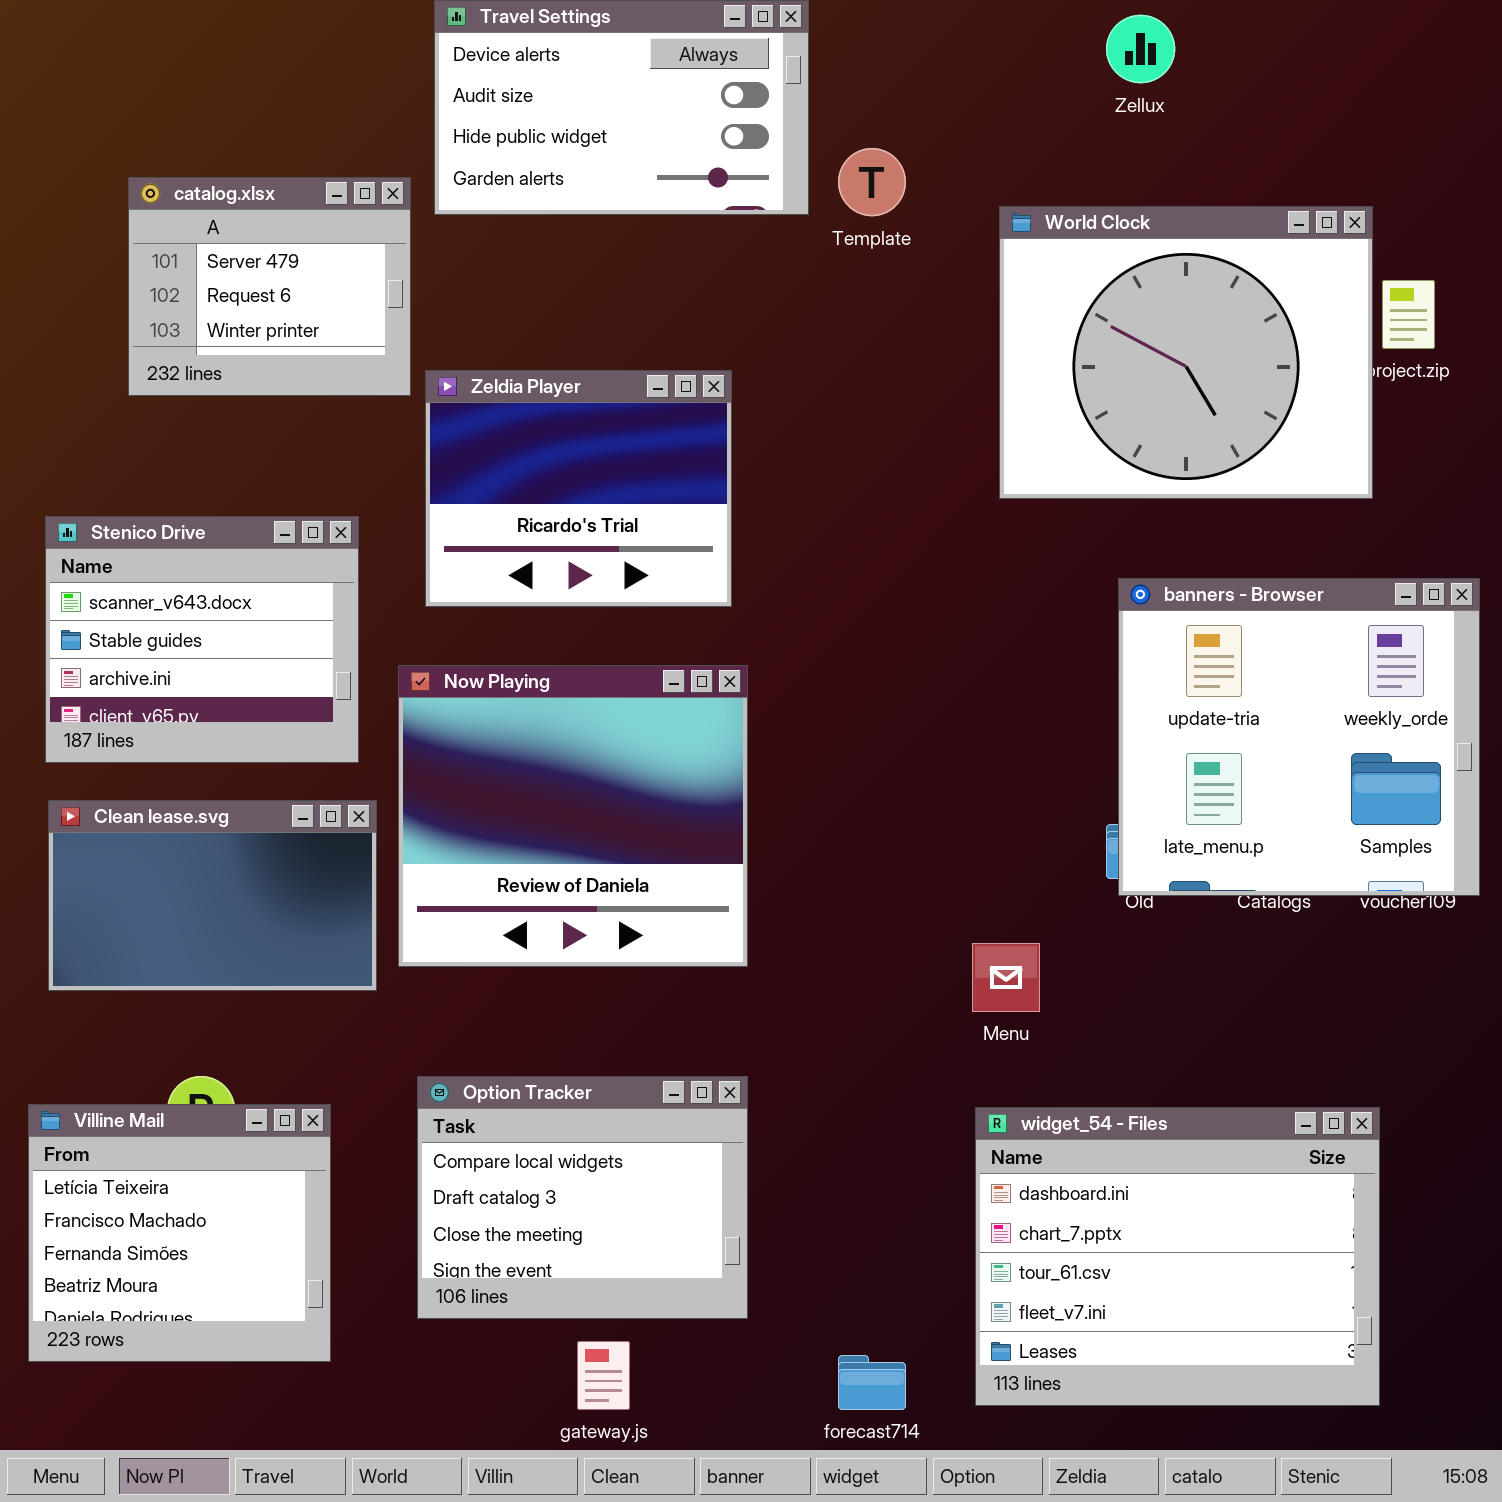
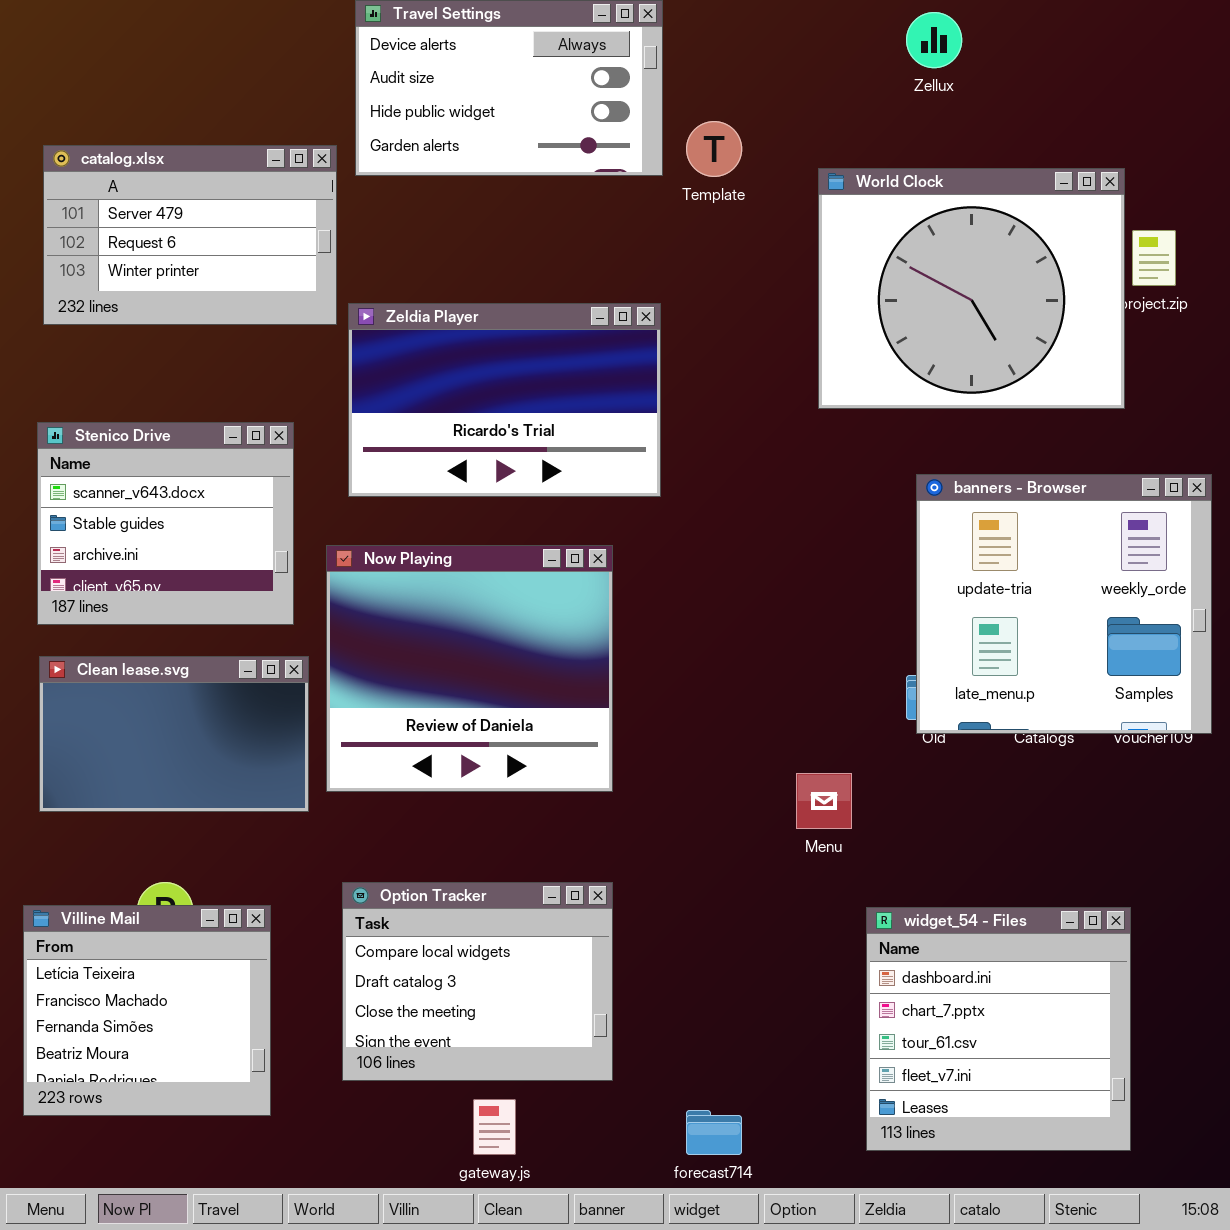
catalog.xlsx: [128,177,411,396] -> [43,145,337,325], resized
Zeldia Player: [425,370,732,607] -> [348,303,661,497], resized
widget_54 - Files: [975,1107,1380,1406] -> [866,907,1131,1151], resized

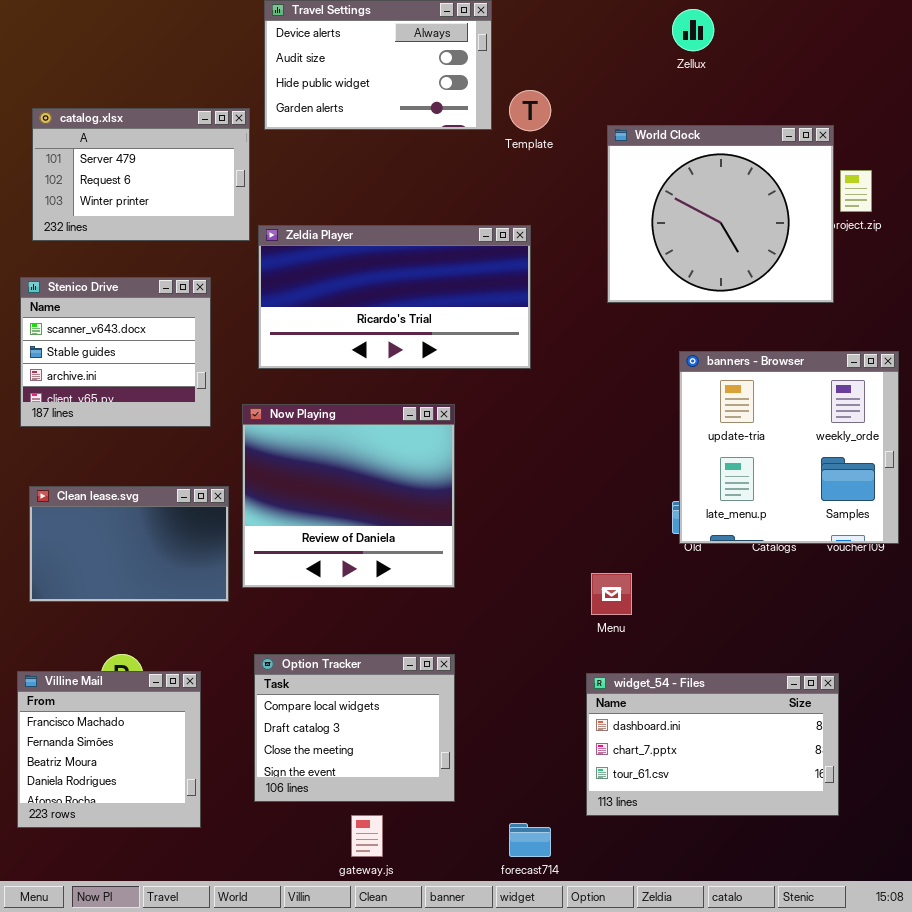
Zeldia Player: [348,303,661,497] -> [258,225,531,369], resized
Stenico Drive: [37,422,294,625] -> [20,277,211,427], moved
Villine Mail: [23,905,271,1116] -> [17,671,201,828], scrolled down 1 row
widget_54 - Files: [866,907,1131,1151] -> [586,673,839,816], resized

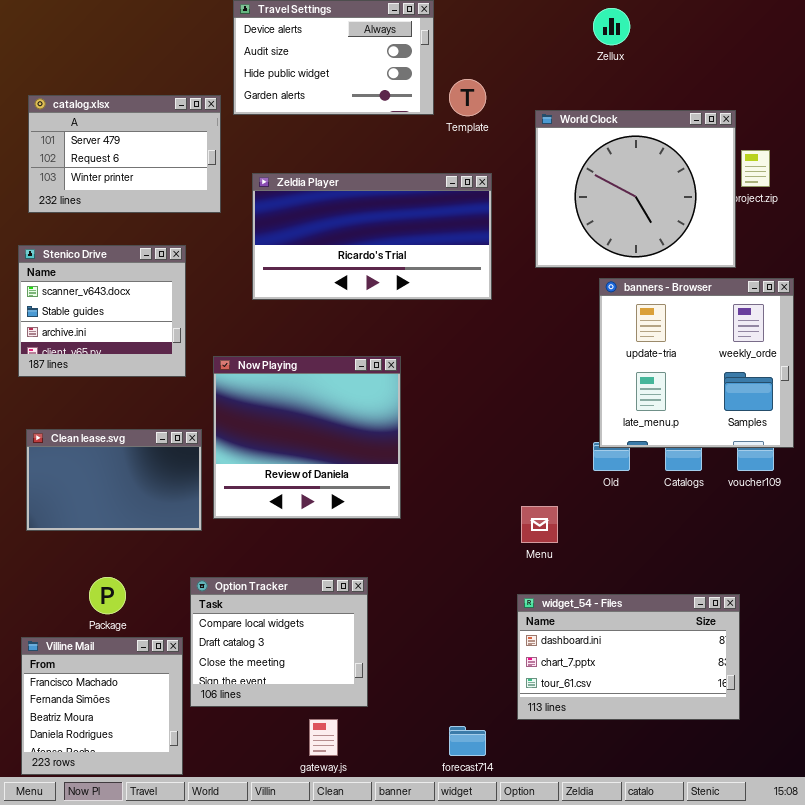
Zeldia Player: [258,225,531,369] -> [252,173,492,300], moved
banners - Browser: [679,351,899,544] -> [599,278,794,448], moved
Option Tracker: [254,654,455,802] -> [190,577,368,707], moved
Villine Mail: [17,671,201,828] -> [21,637,183,775], moved

